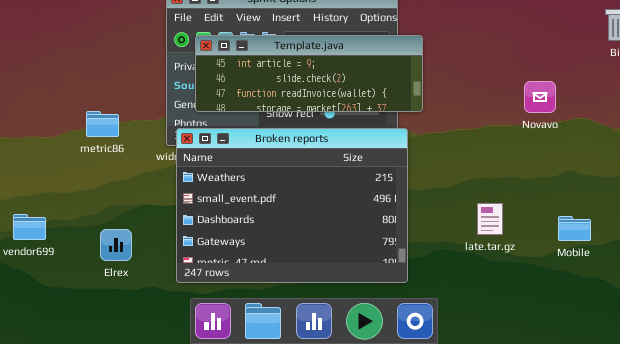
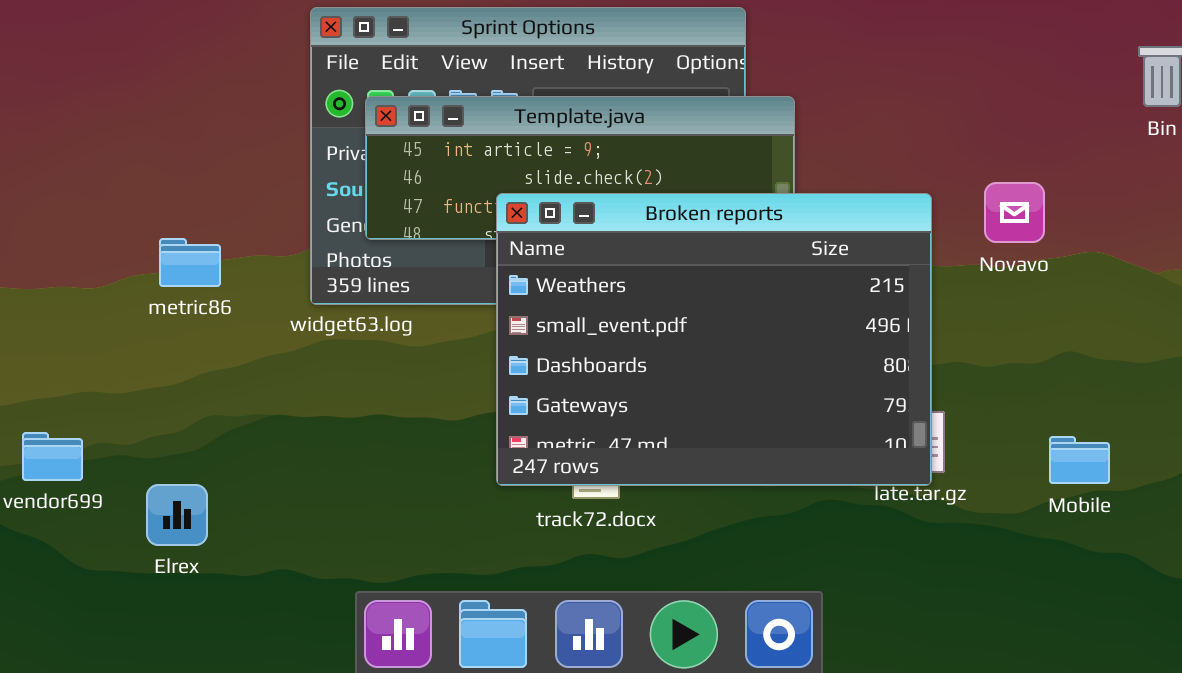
Broken reports: [176,128,408,283] -> [496,193,932,486], moved
Elrex: [100,229,132,261] -> [146,484,208,546], moved

